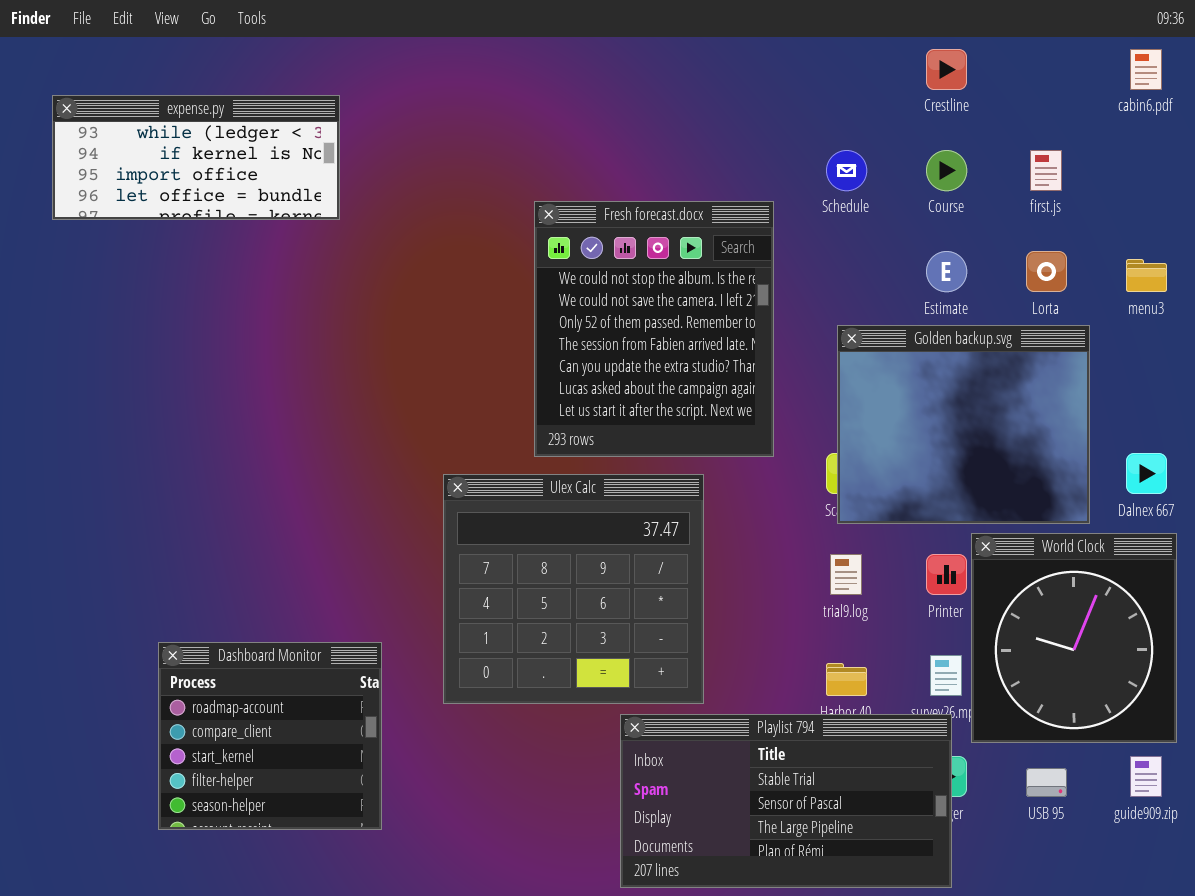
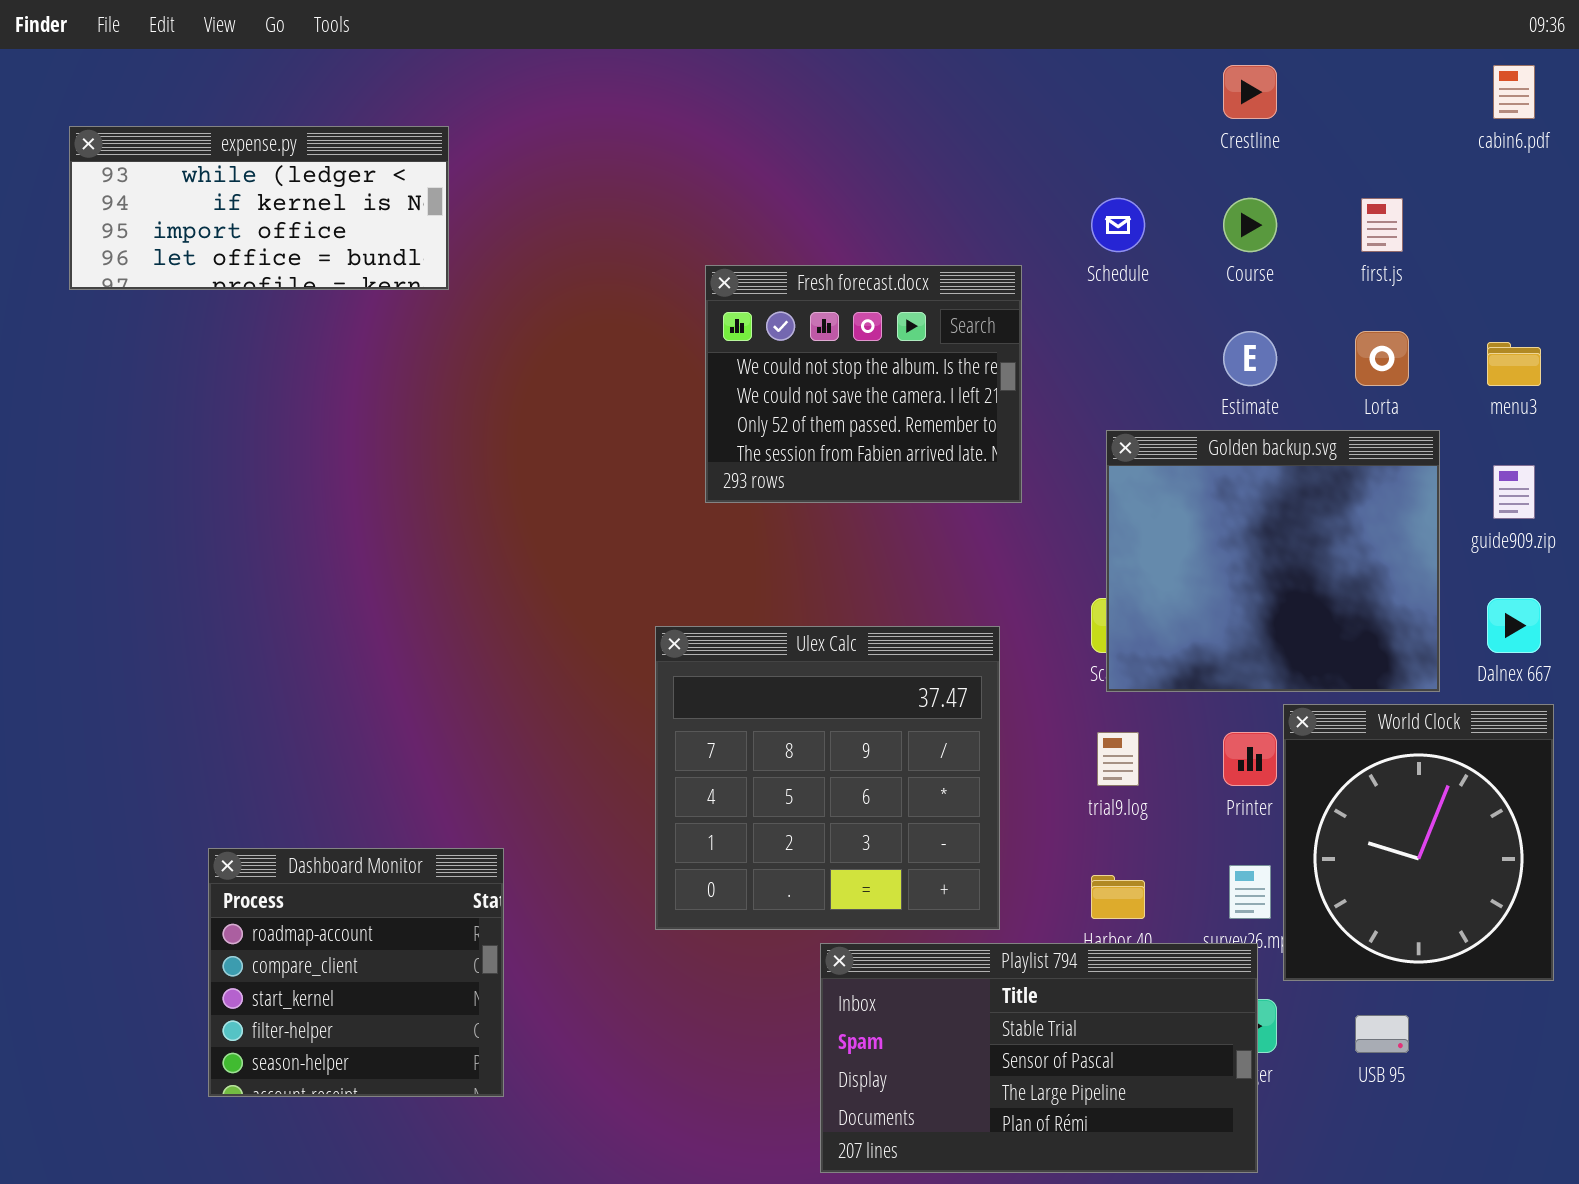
Fresh forecast.docx: [534,201,774,457] -> [705,265,1022,503], resized
Ulex Calc: [443,474,704,704] -> [655,626,1000,930], moved
guide909.zip: [1130,756,1162,797] -> [1493,465,1535,519], moved

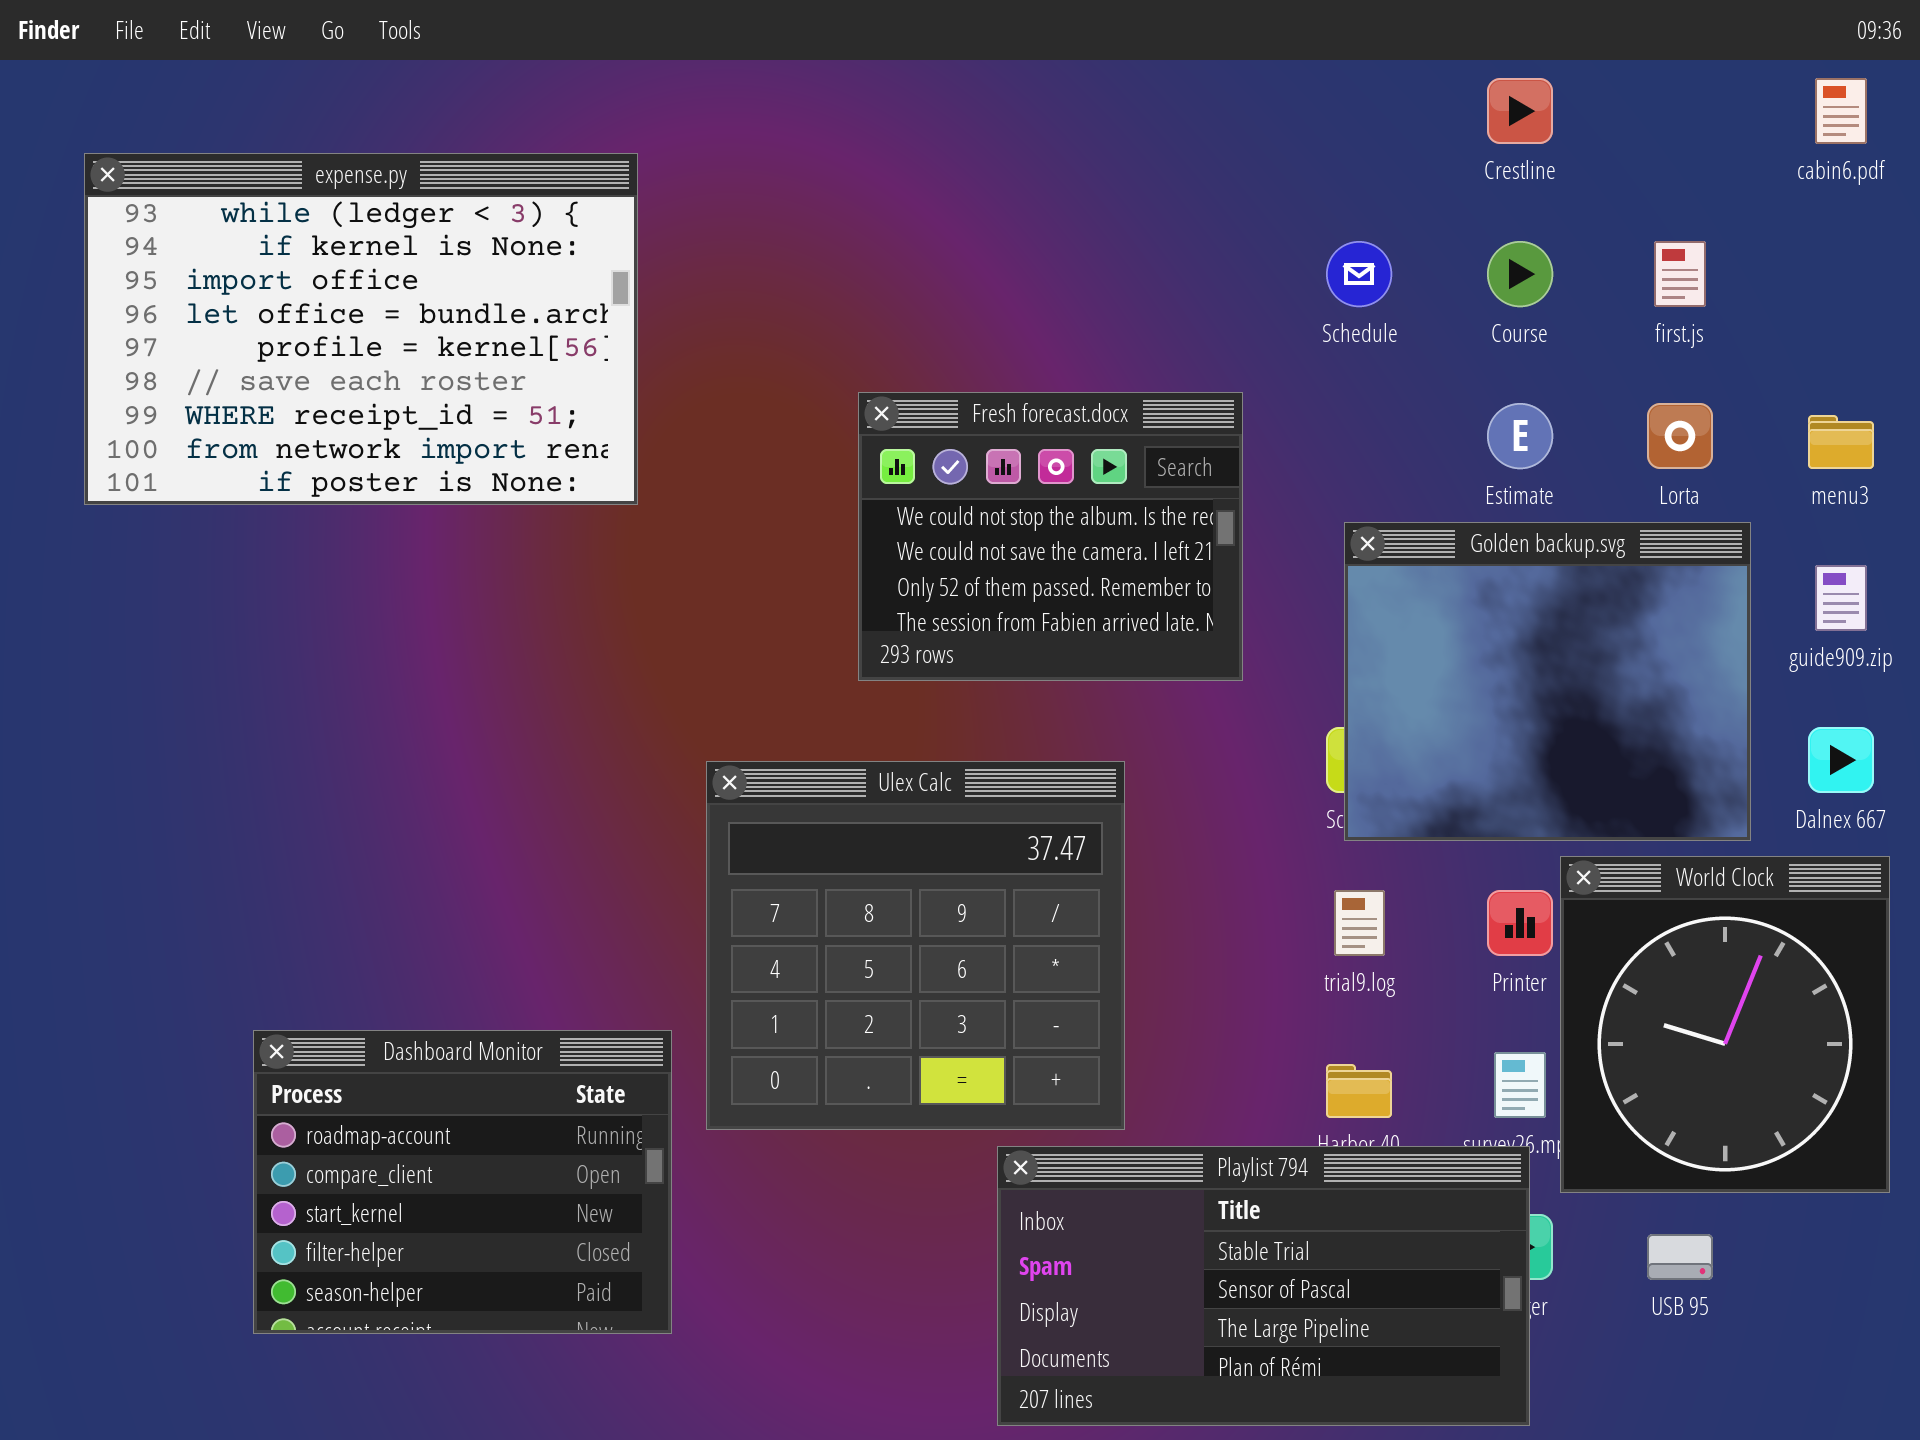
expense.py: [69,126,449,290] -> [84,153,638,505], resized
Fresh forecast.docx: [705,265,1022,503] -> [858,392,1243,681], moved
Ulex Calc: [655,626,1000,930] -> [706,761,1125,1130], moved
Dashboard Monitor: [208,848,504,1097] -> [253,1030,672,1334], resized

